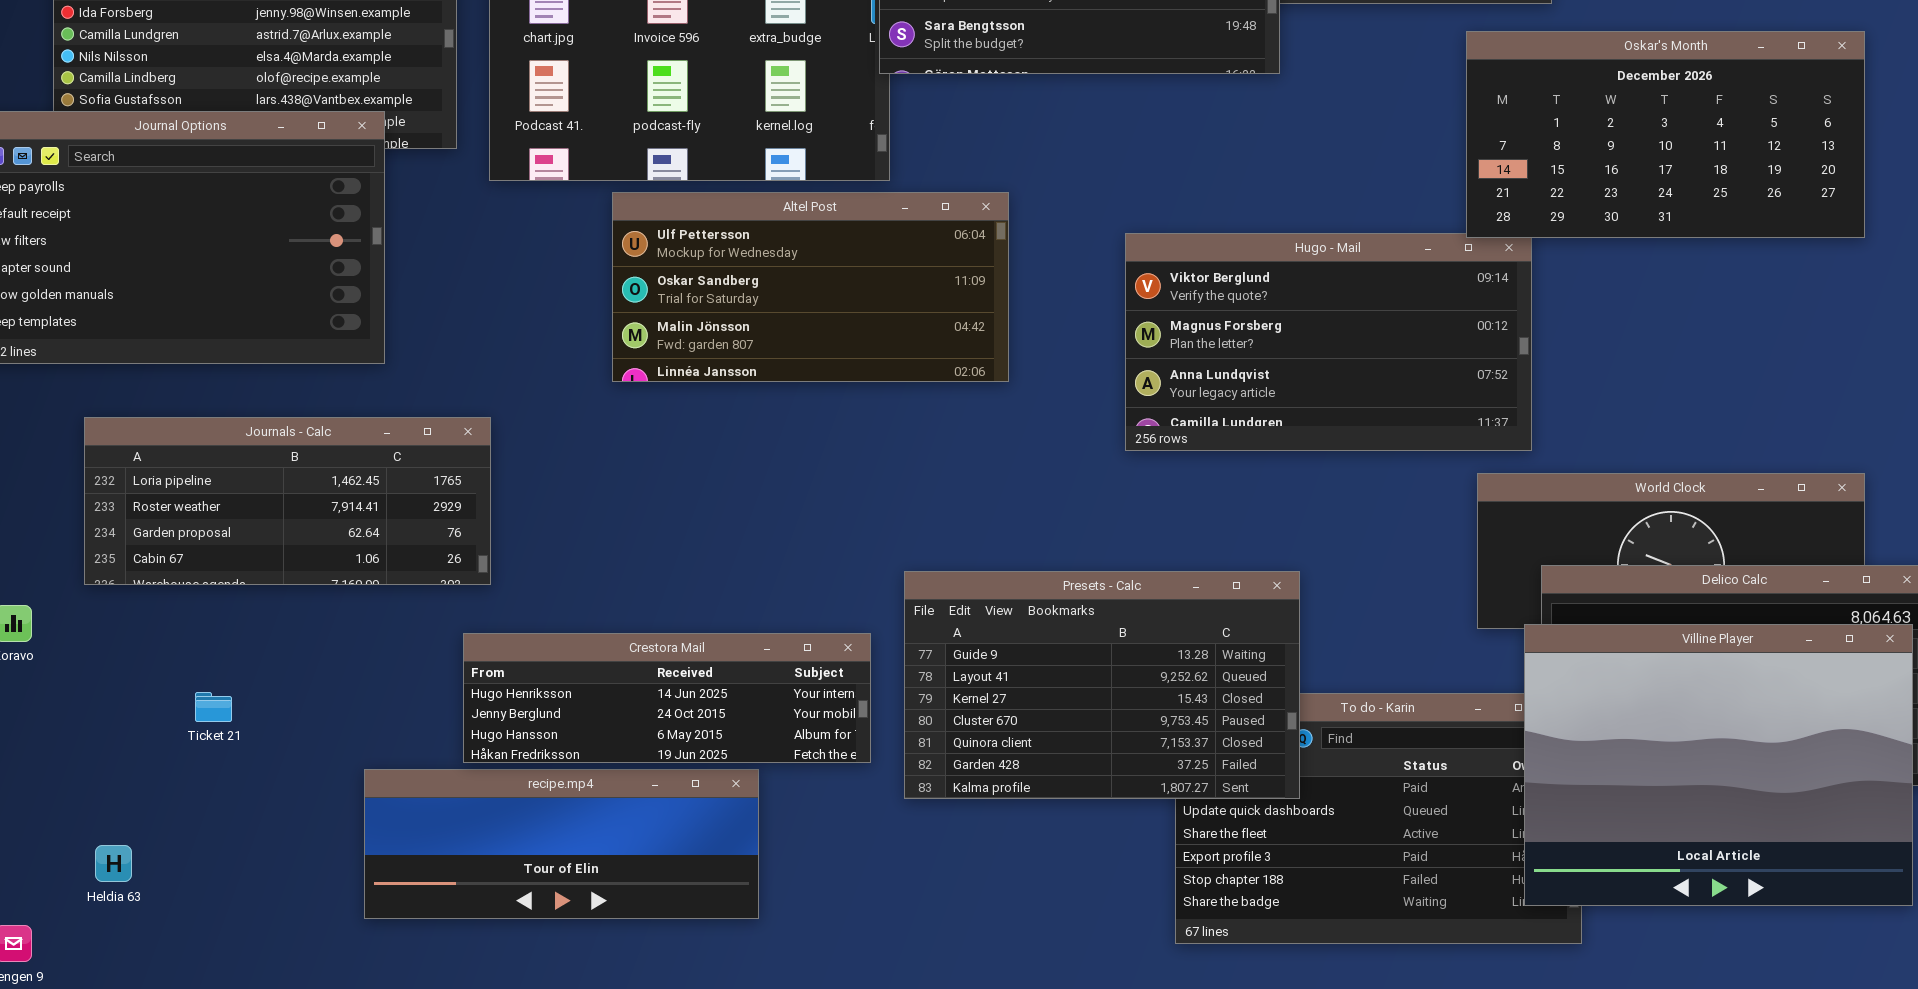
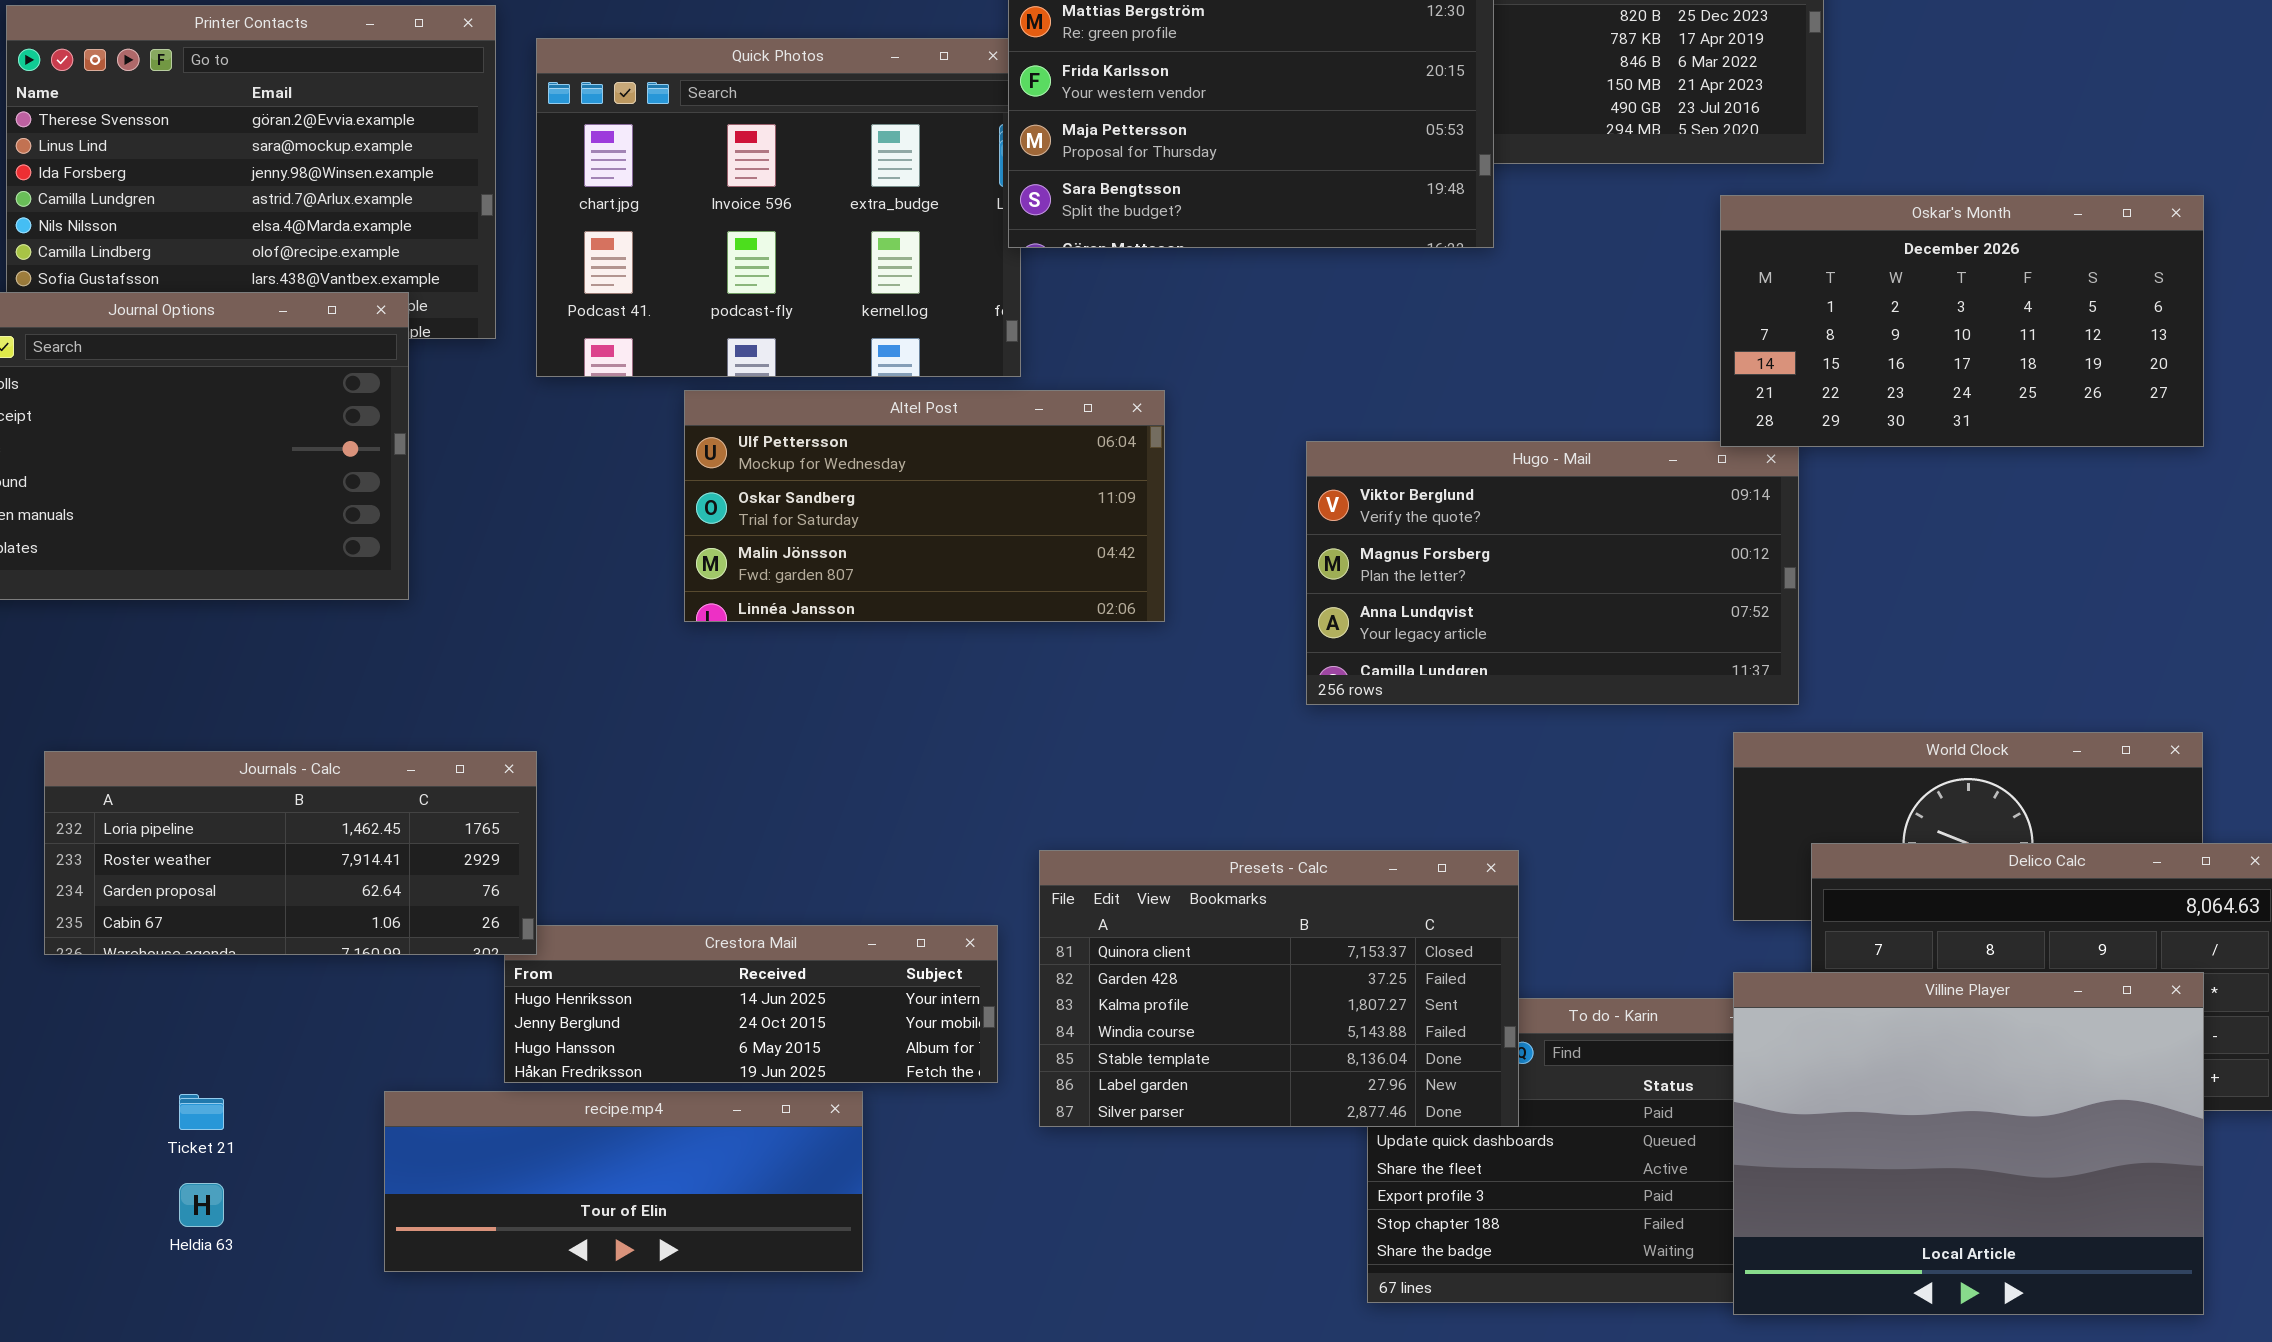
Journals - Calc: [84,417,491,585] -> [44,751,537,955], moved
Presets - Calc: [904,571,1300,799] -> [1039,850,1519,1127], scrolled down 4 rows
Villine Player: [1524,624,1913,906] -> [1733,972,2204,1315], moved
Ticket 21: [195,692,232,722] -> [179,1094,224,1130], moved
Heldia 63: [95,845,132,882] -> [179,1183,224,1227], moved

